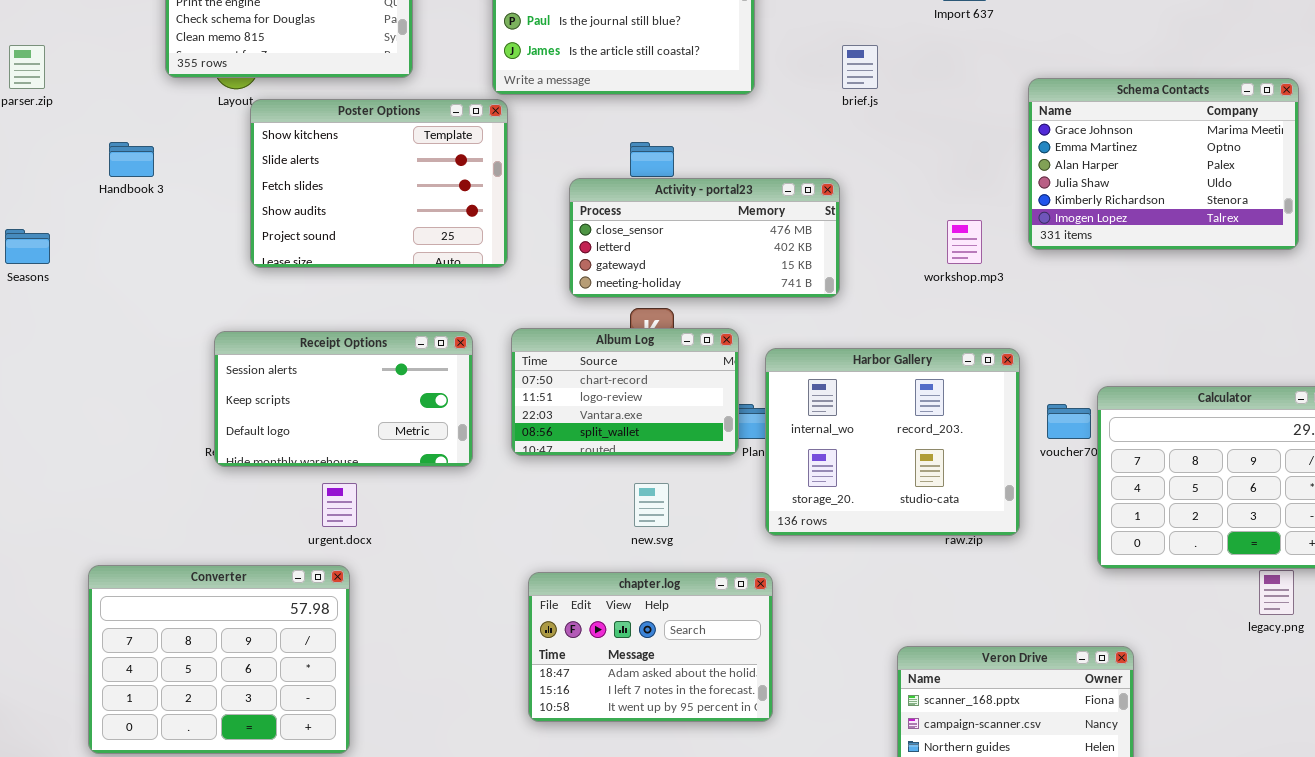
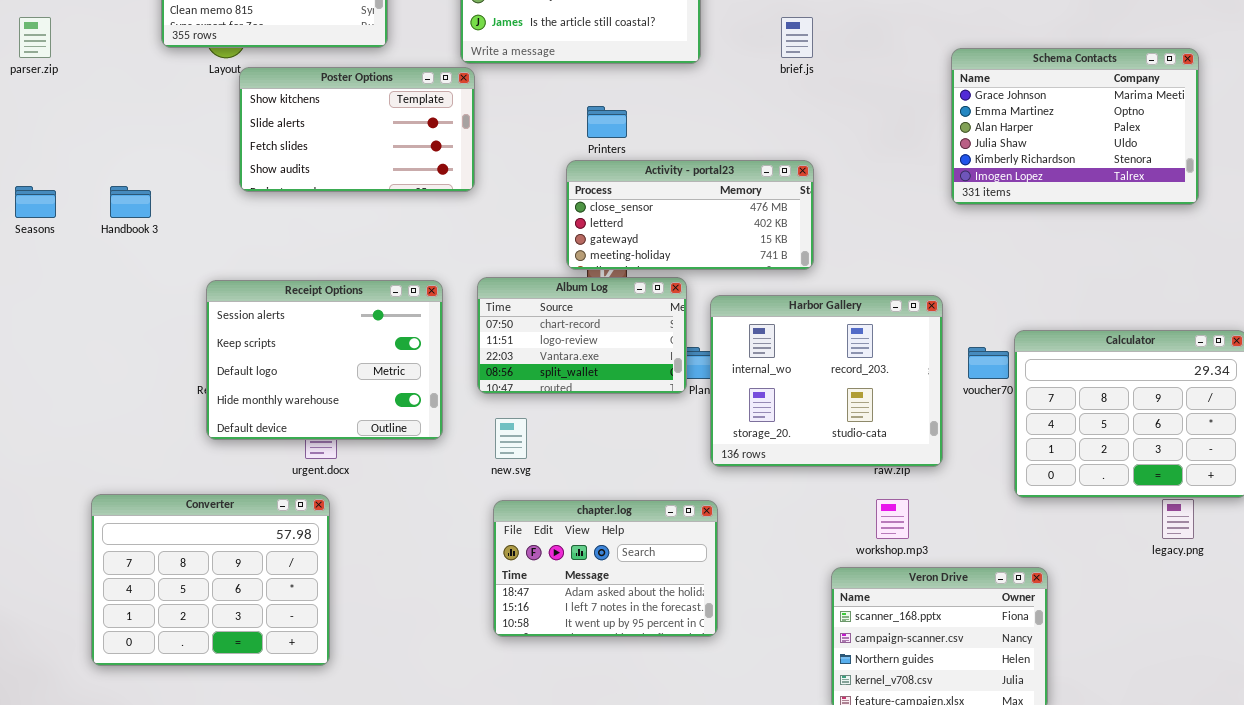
Poster Options: [250,99,508,268] -> [239,67,475,192], resized
Handbook 3: [109,142,154,177] -> [110,186,151,218], moved
Activity - portal23: [569,178,840,298] -> [566,160,814,270], moved
workshop.mp3: [947,220,982,264] -> [876,499,909,539], moved
Receipt Options: [214,331,473,467] -> [206,280,443,440], resized
new.svg: [634,483,669,527] -> [495,418,527,459], moved

